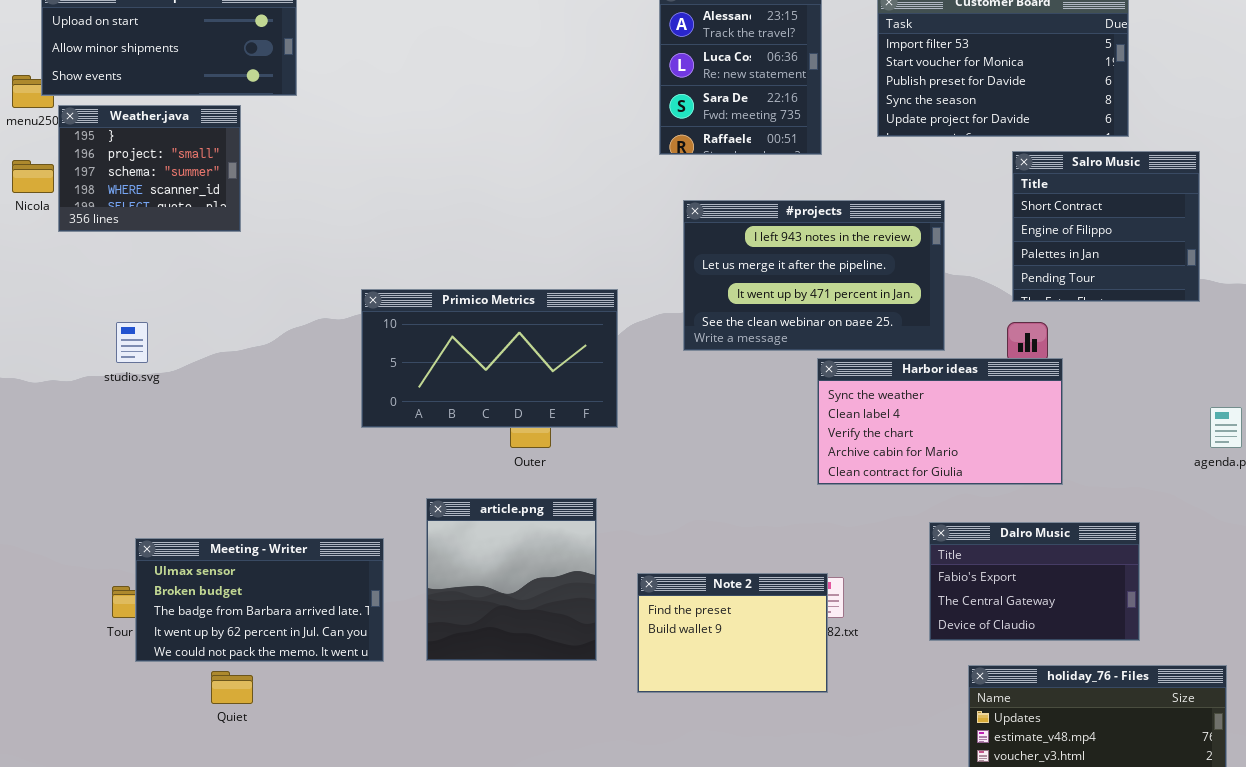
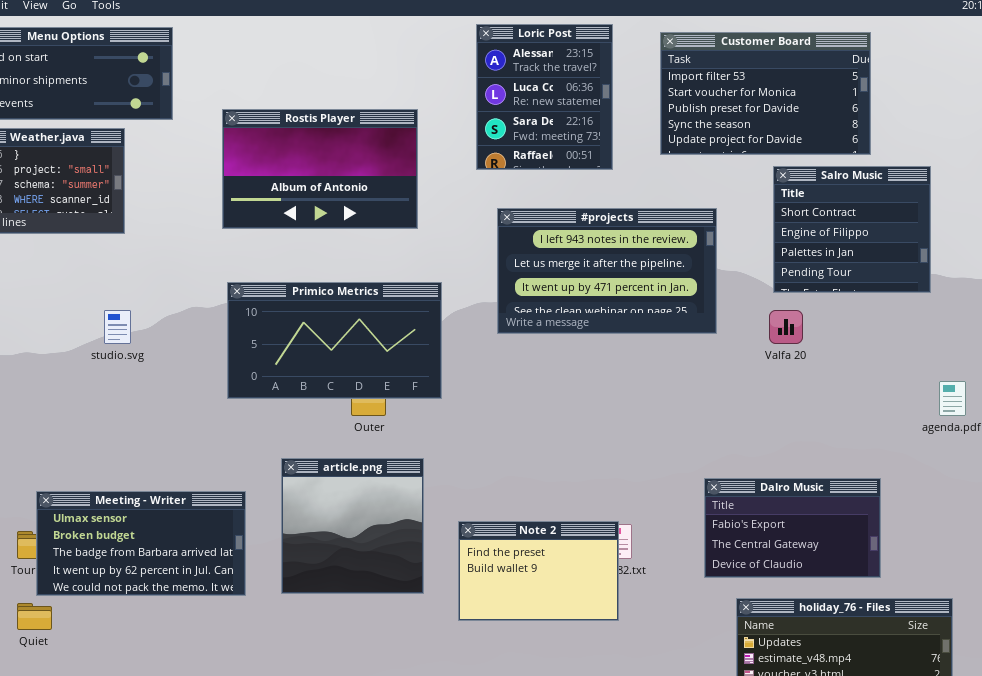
Rostis Player: none -> [222,109,418,229], opened
studio.svg: [116,322,148,363] -> [104,310,131,344], moved
Harbor ideas: [817,358,1063,485] -> none, closed
Quiet: [211,671,253,704] -> [17,603,52,630], moved

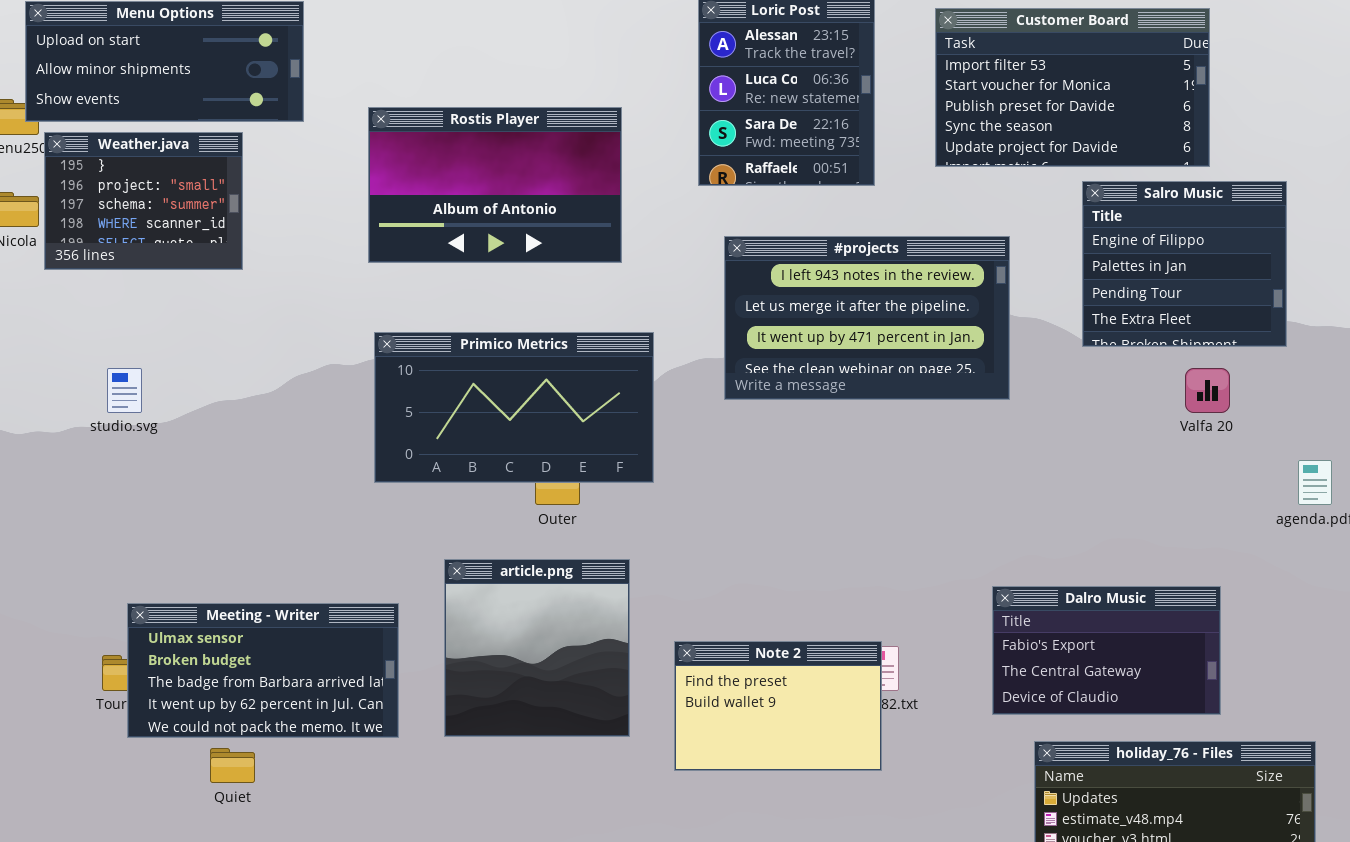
Salro Music: [773,166,931,293] -> [1082,181,1287,347], scrolled down 1 row
studio.svg: [104,310,131,344] -> [107,368,142,413], moved
Valfa 20: [769,310,803,344] -> [1185,368,1230,413], moved
Quiet: [17,603,52,630] -> [210,748,255,783], moved

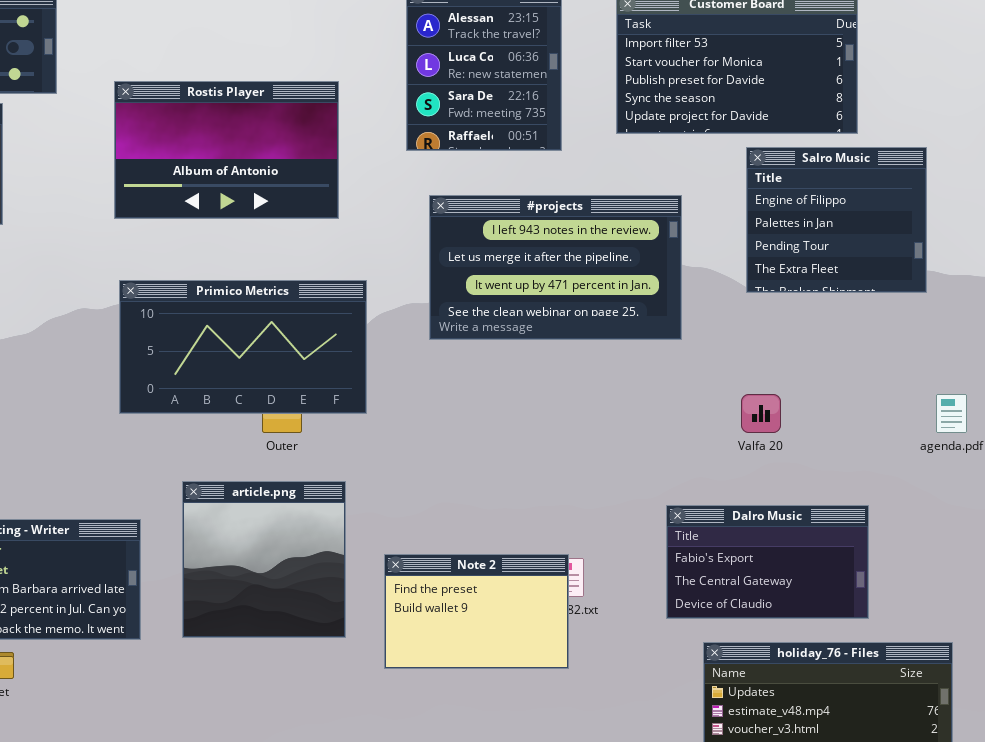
Valfa 20: [1185,368,1230,413] -> [741,394,781,433], moved

